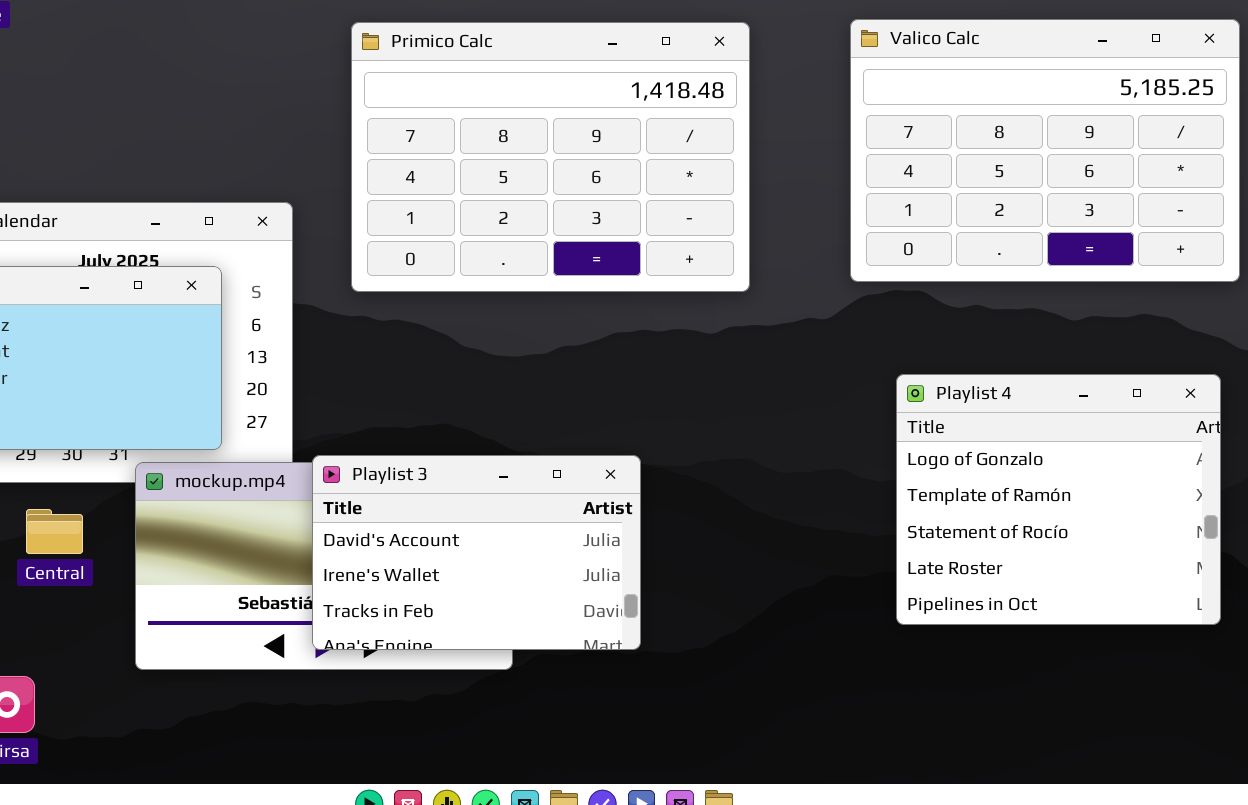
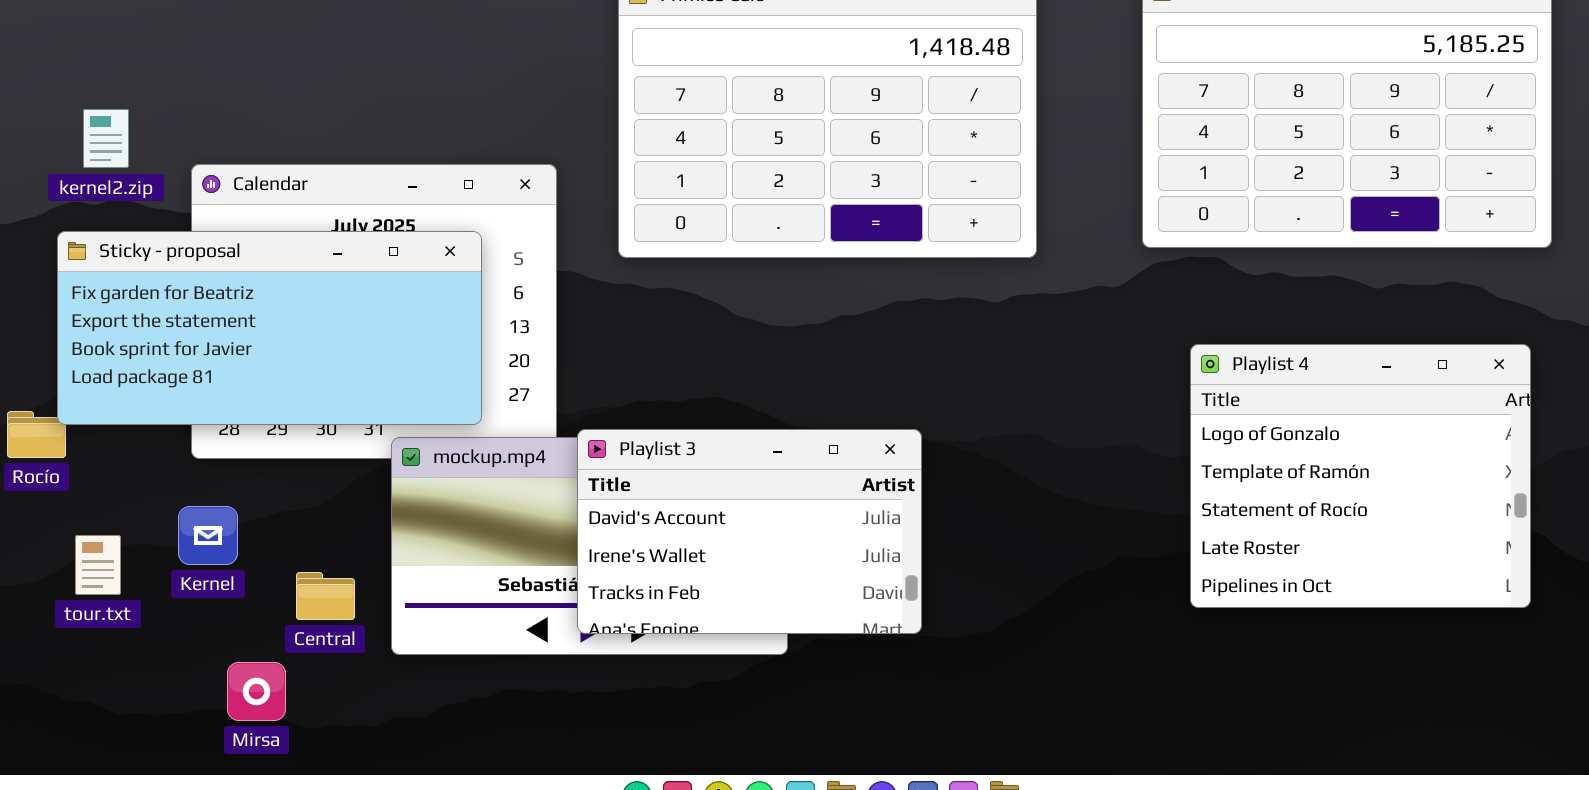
Central: [26,509,83,554] -> [296,572,355,620], moved

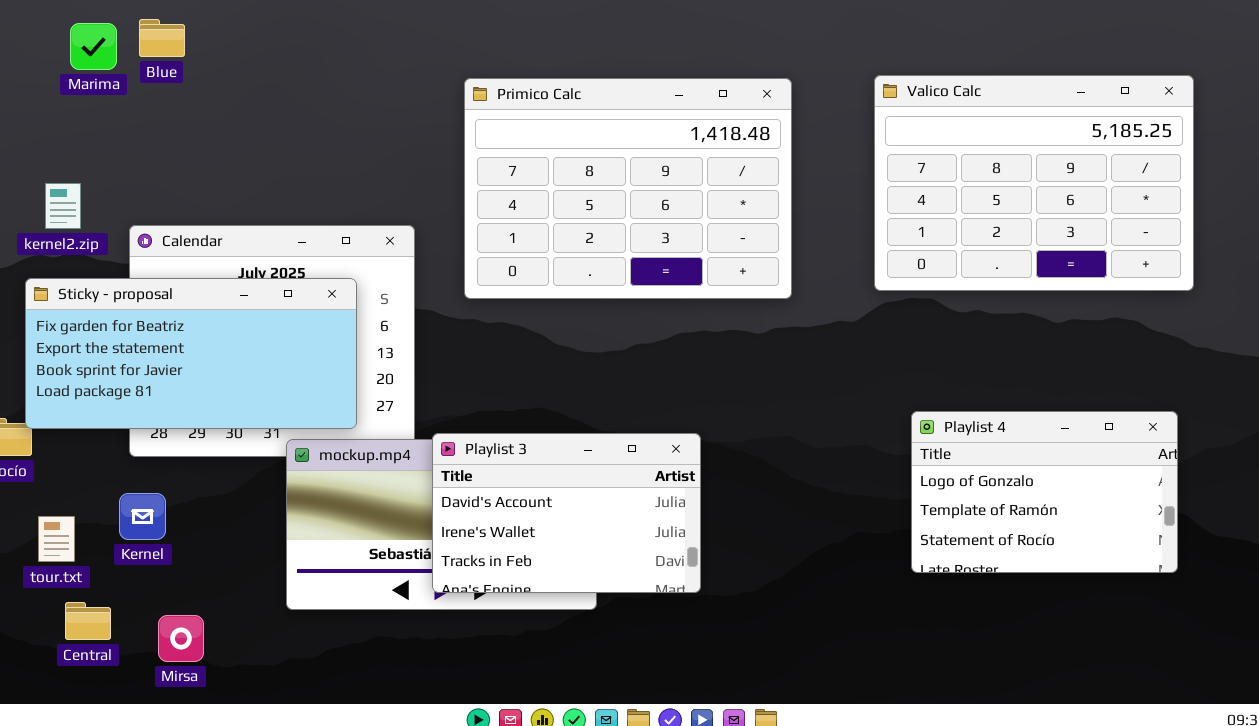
Playlist 4: [1190,344,1531,608] -> [911,411,1178,573], resized
Central: [296,572,355,620] -> [65,602,111,640], moved

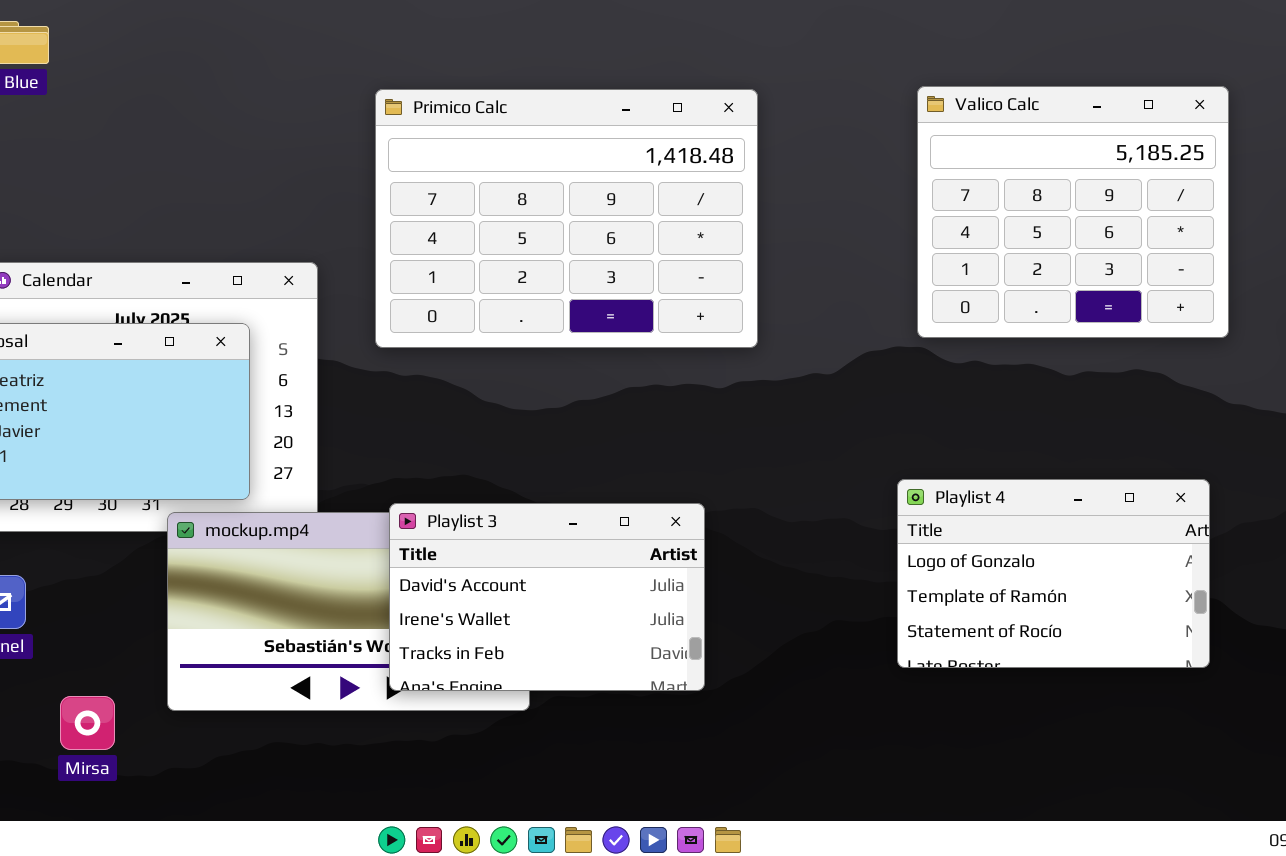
Valico Calc: [874,75,1194,291] -> [917,86,1229,338], resized
Playlist 3: [432,433,701,593] -> [389,503,705,691], moved
Mirsa: [158,615,204,662] -> [60,696,115,750], moved

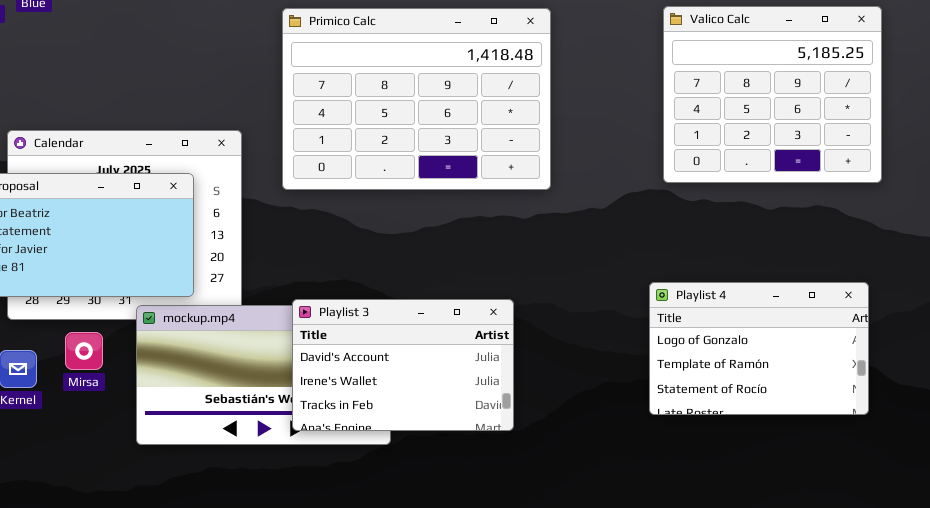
Mirsa: [60,696,115,750] -> [65,332,103,370], moved

